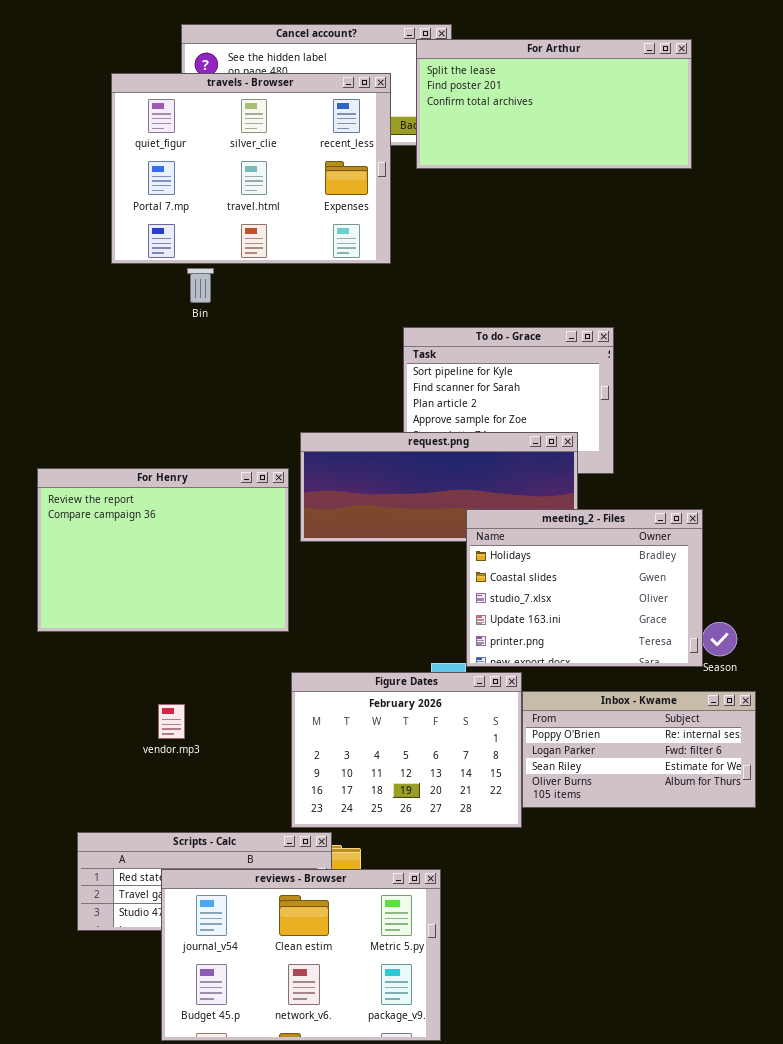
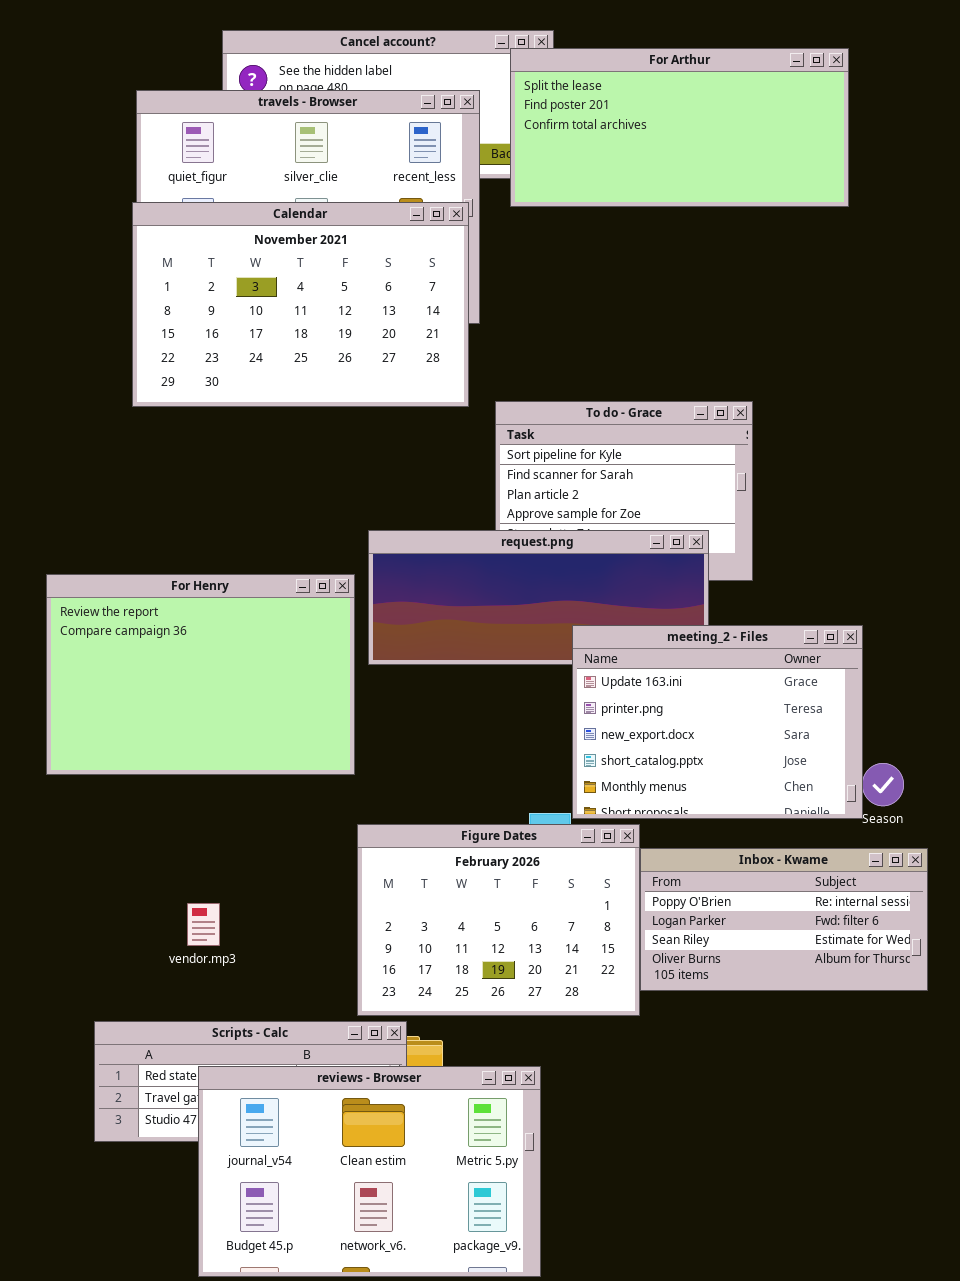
Calendar: none -> [132,202,469,407], opened
meeting_2 - Files: [466,509,703,667] -> [572,625,863,819], scrolled down 3 rows
vendor.mp3: [158,704,185,739] -> [187,903,220,946], moved

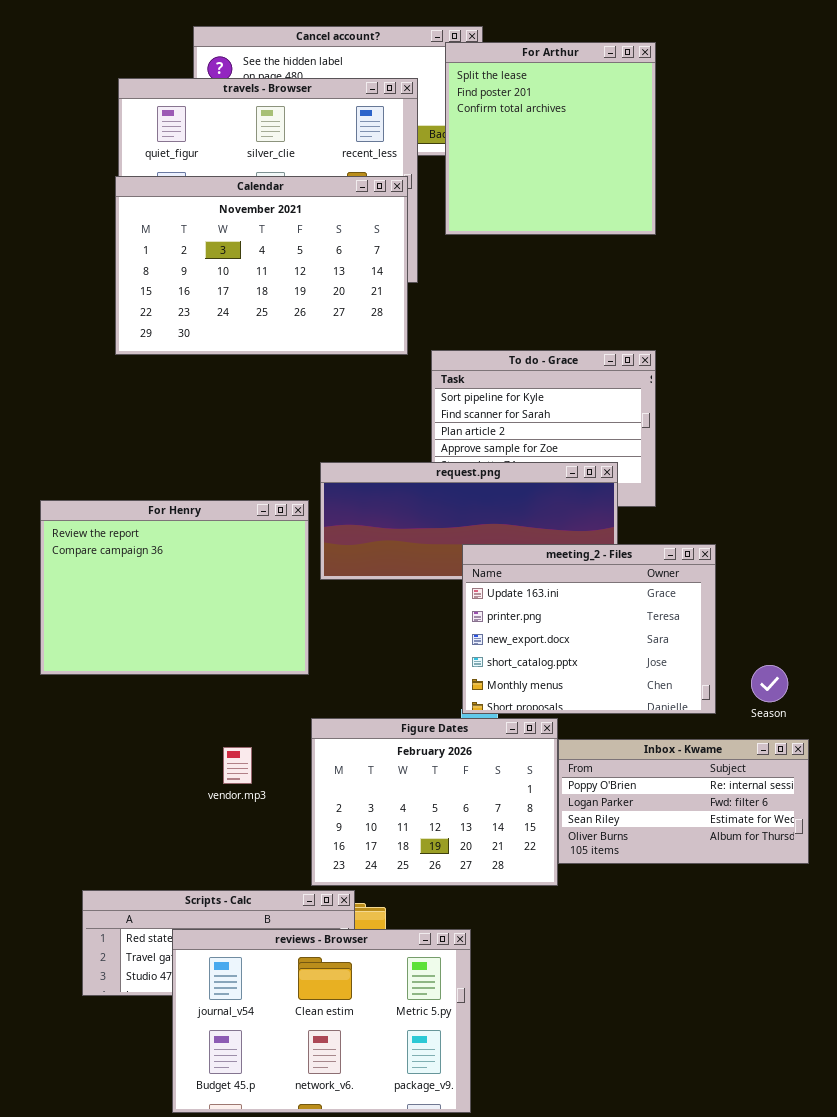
For Arthur: [510,48,849,207] -> [445,42,656,235], resized
meeting_2 - Files: [572,625,863,819] -> [462,544,716,714], moved
vendor.mp3: [187,903,220,946] -> [223,747,252,784], moved

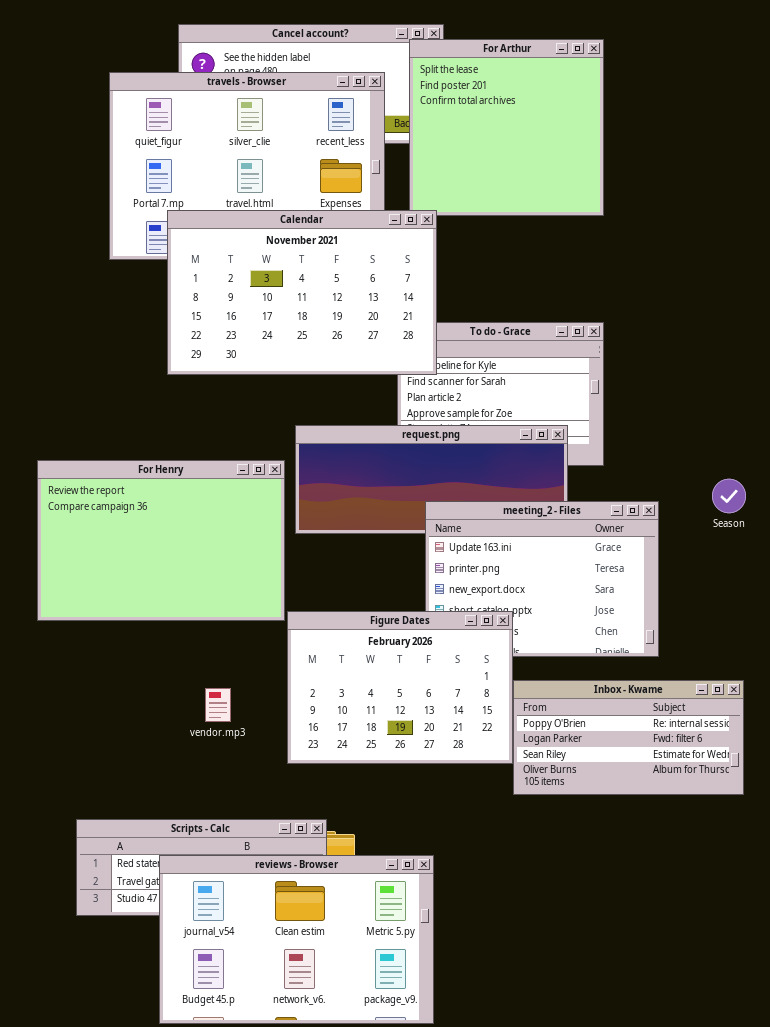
Calendar: [115,176,408,355] -> [167,210,437,375], moved
Season: [751,665,788,702] -> [712,479,746,513], moved
Figure Dates: [311,718,558,886] -> [287,611,513,764], moved

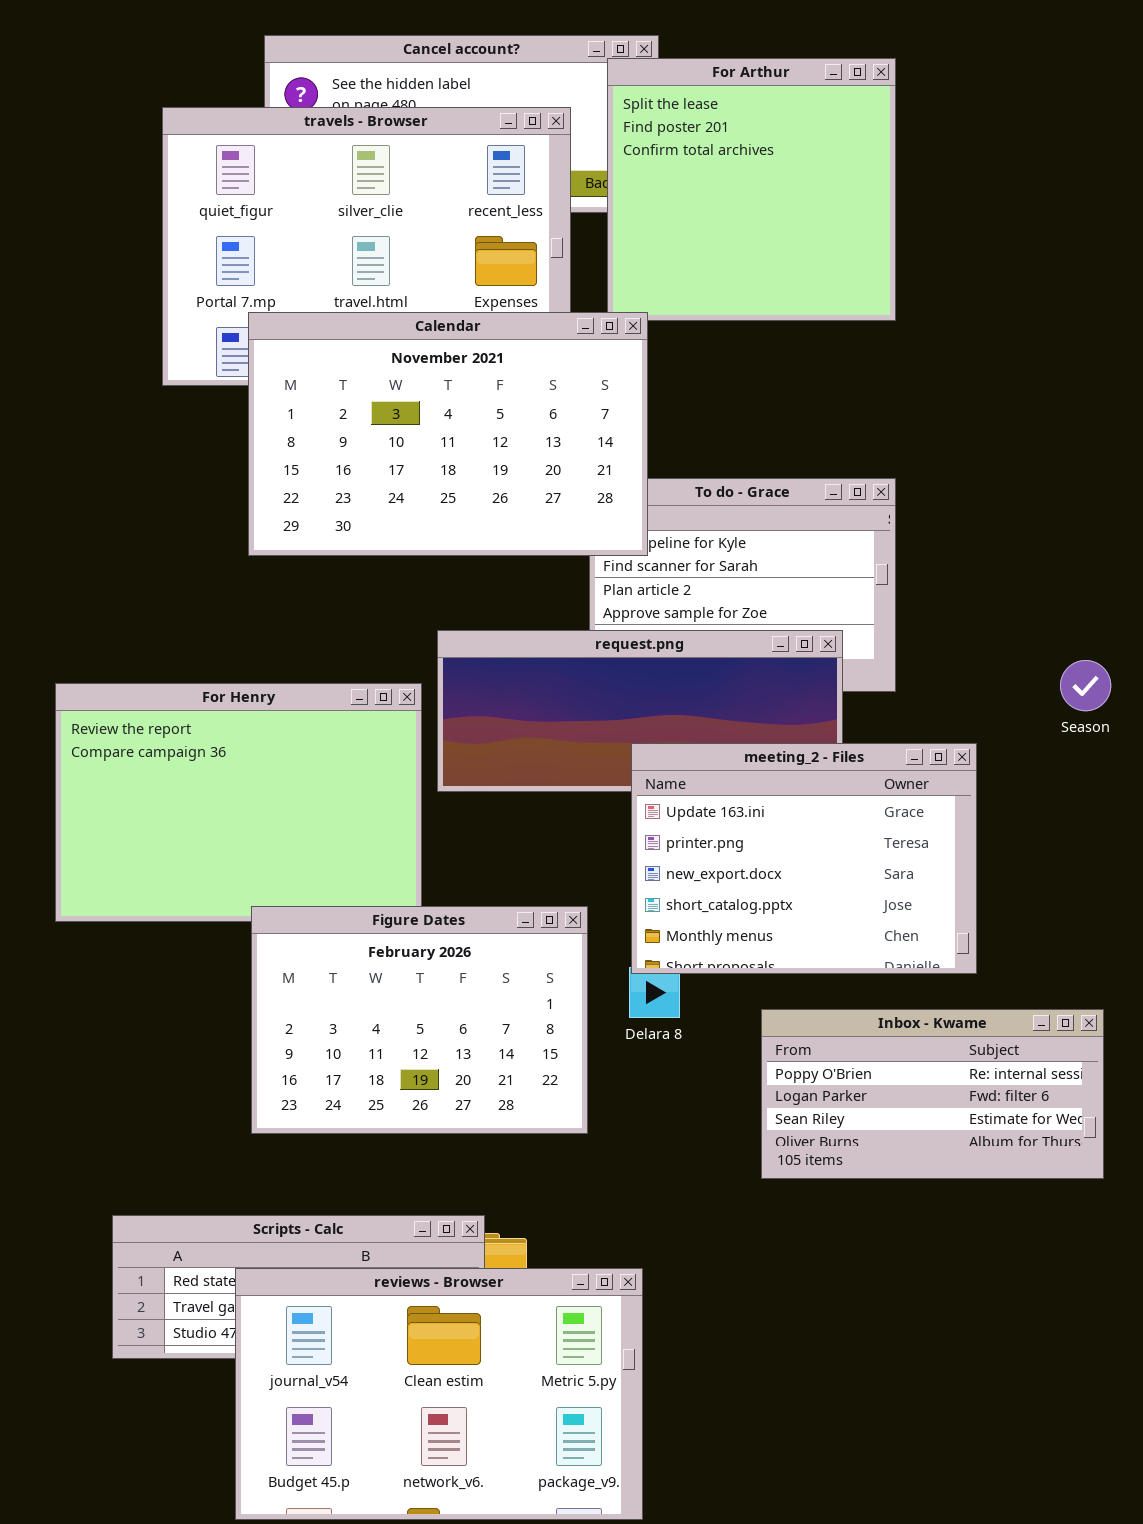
Season: [712,479,746,513] -> [1060,660,1111,711], moved
Figure Dates: [287,611,513,764] -> [251,906,588,1134], moved

